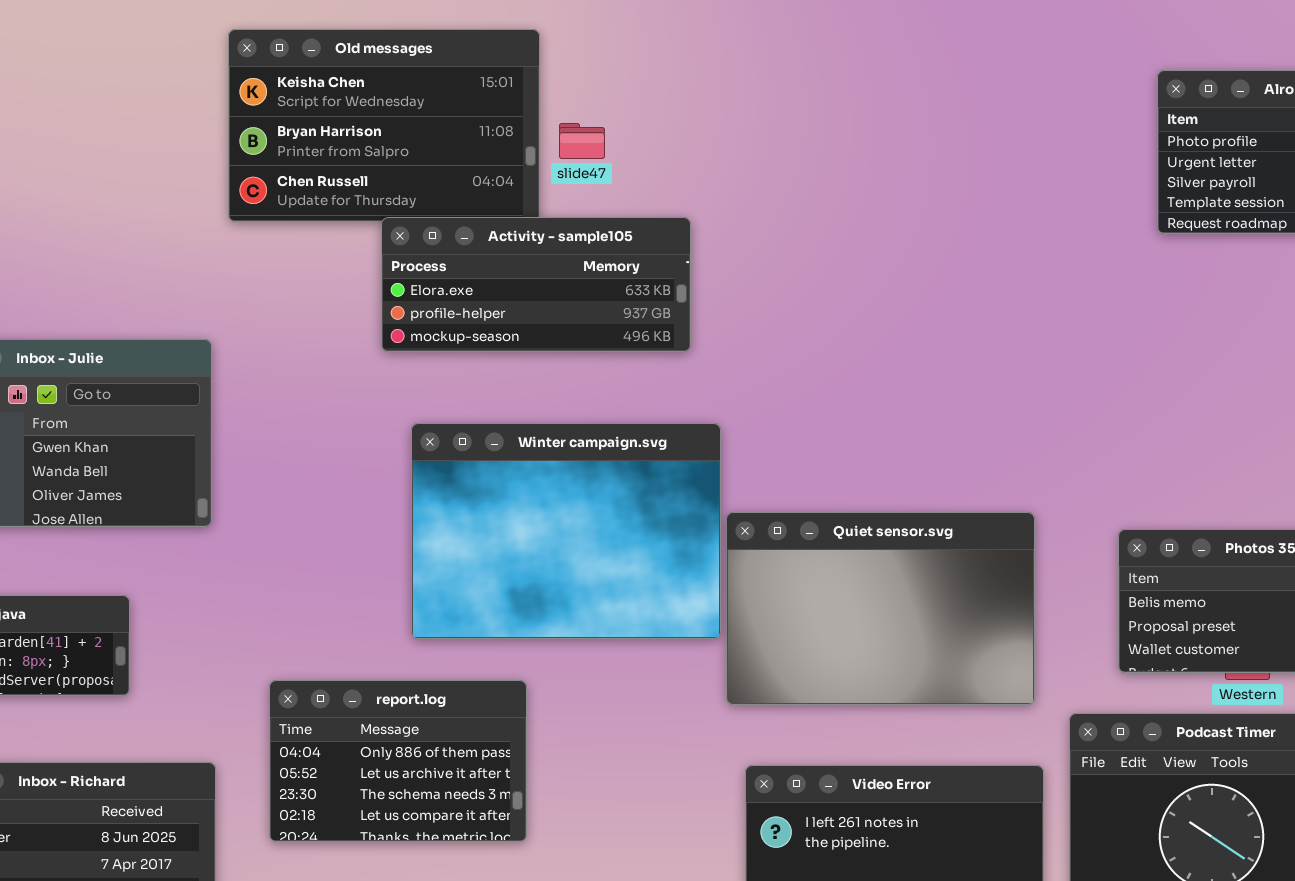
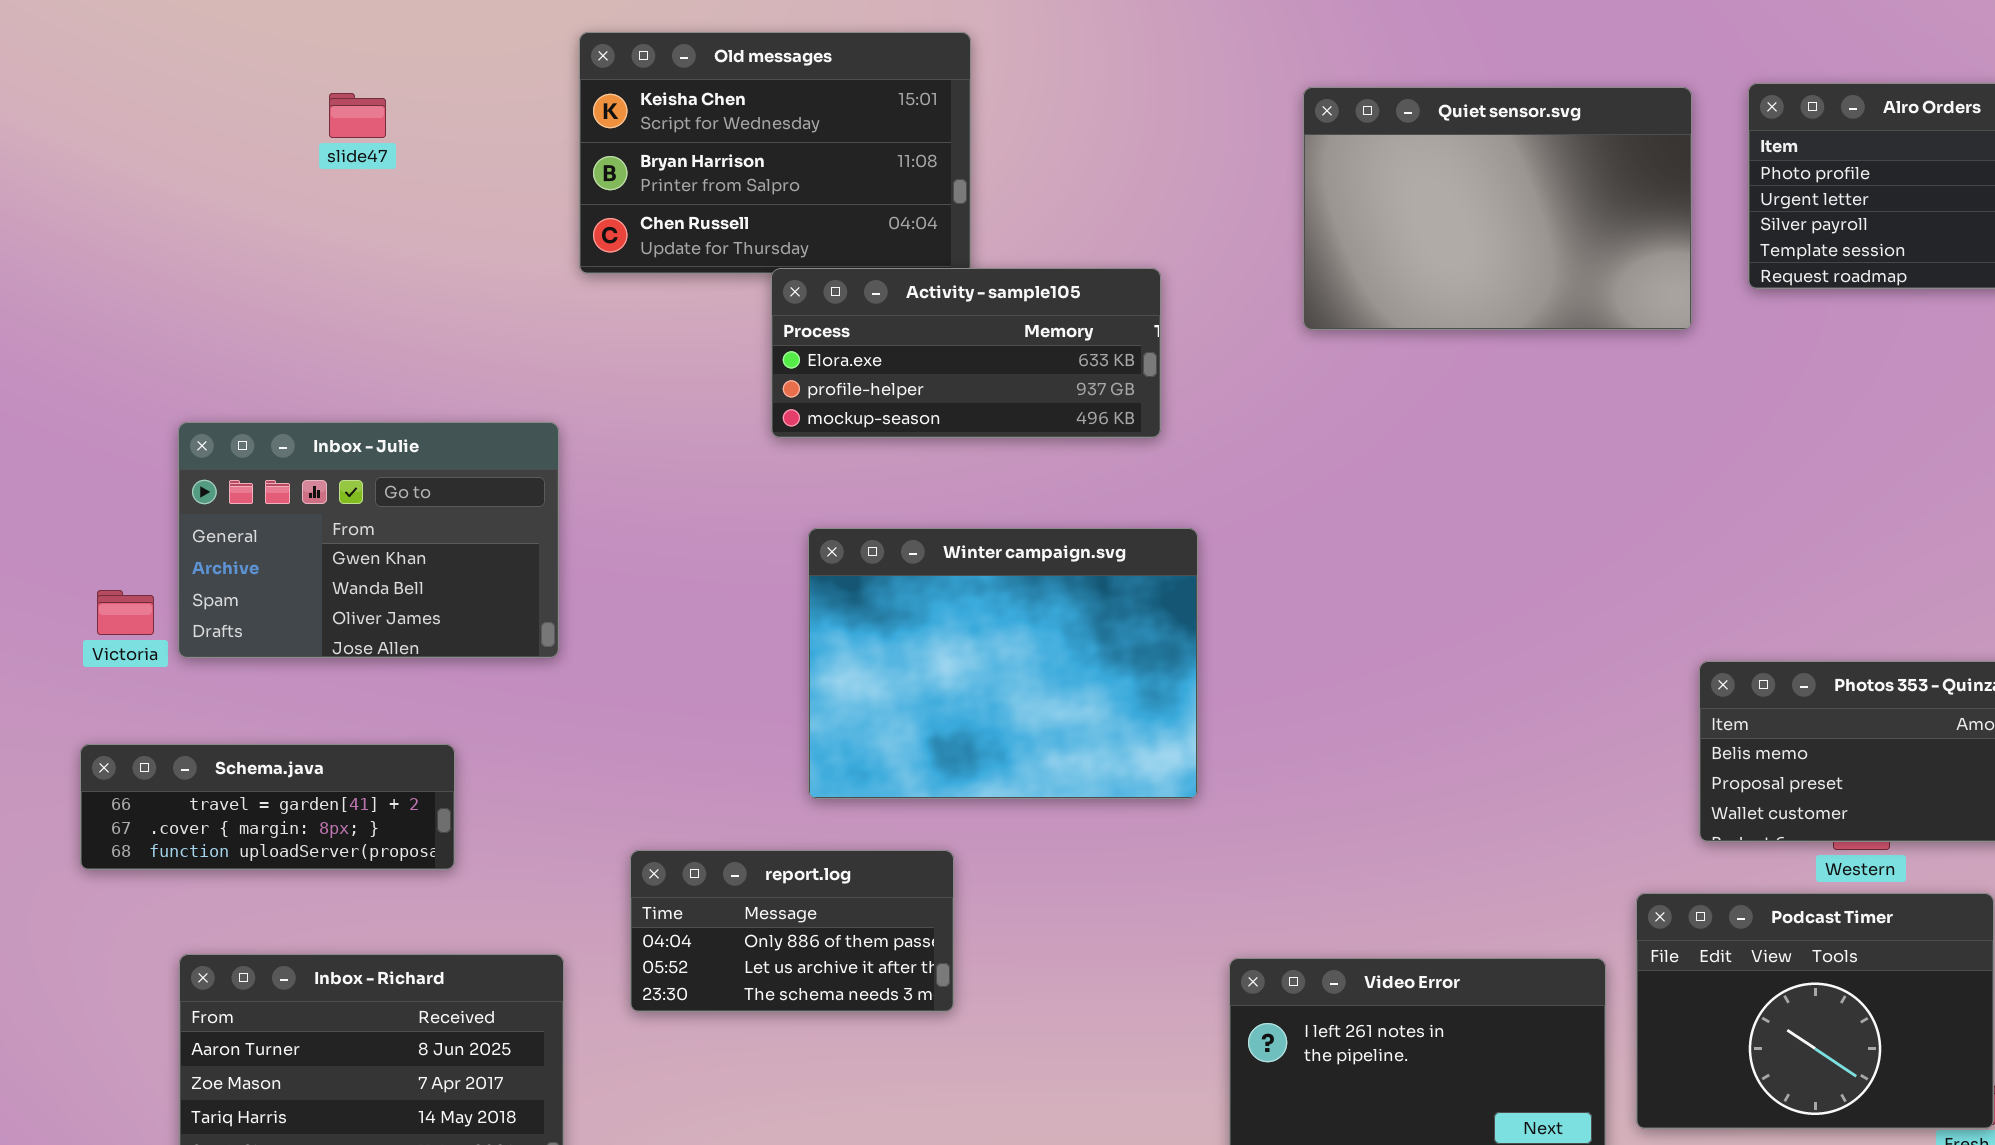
slide47: [559,123,605,159] -> [329,93,386,138], moved
Quiet sensor.svg: [726,512,1035,705] -> [1303,87,1692,330], moved
report.log: [269,680,527,842] -> [630,850,954,1012], resized

